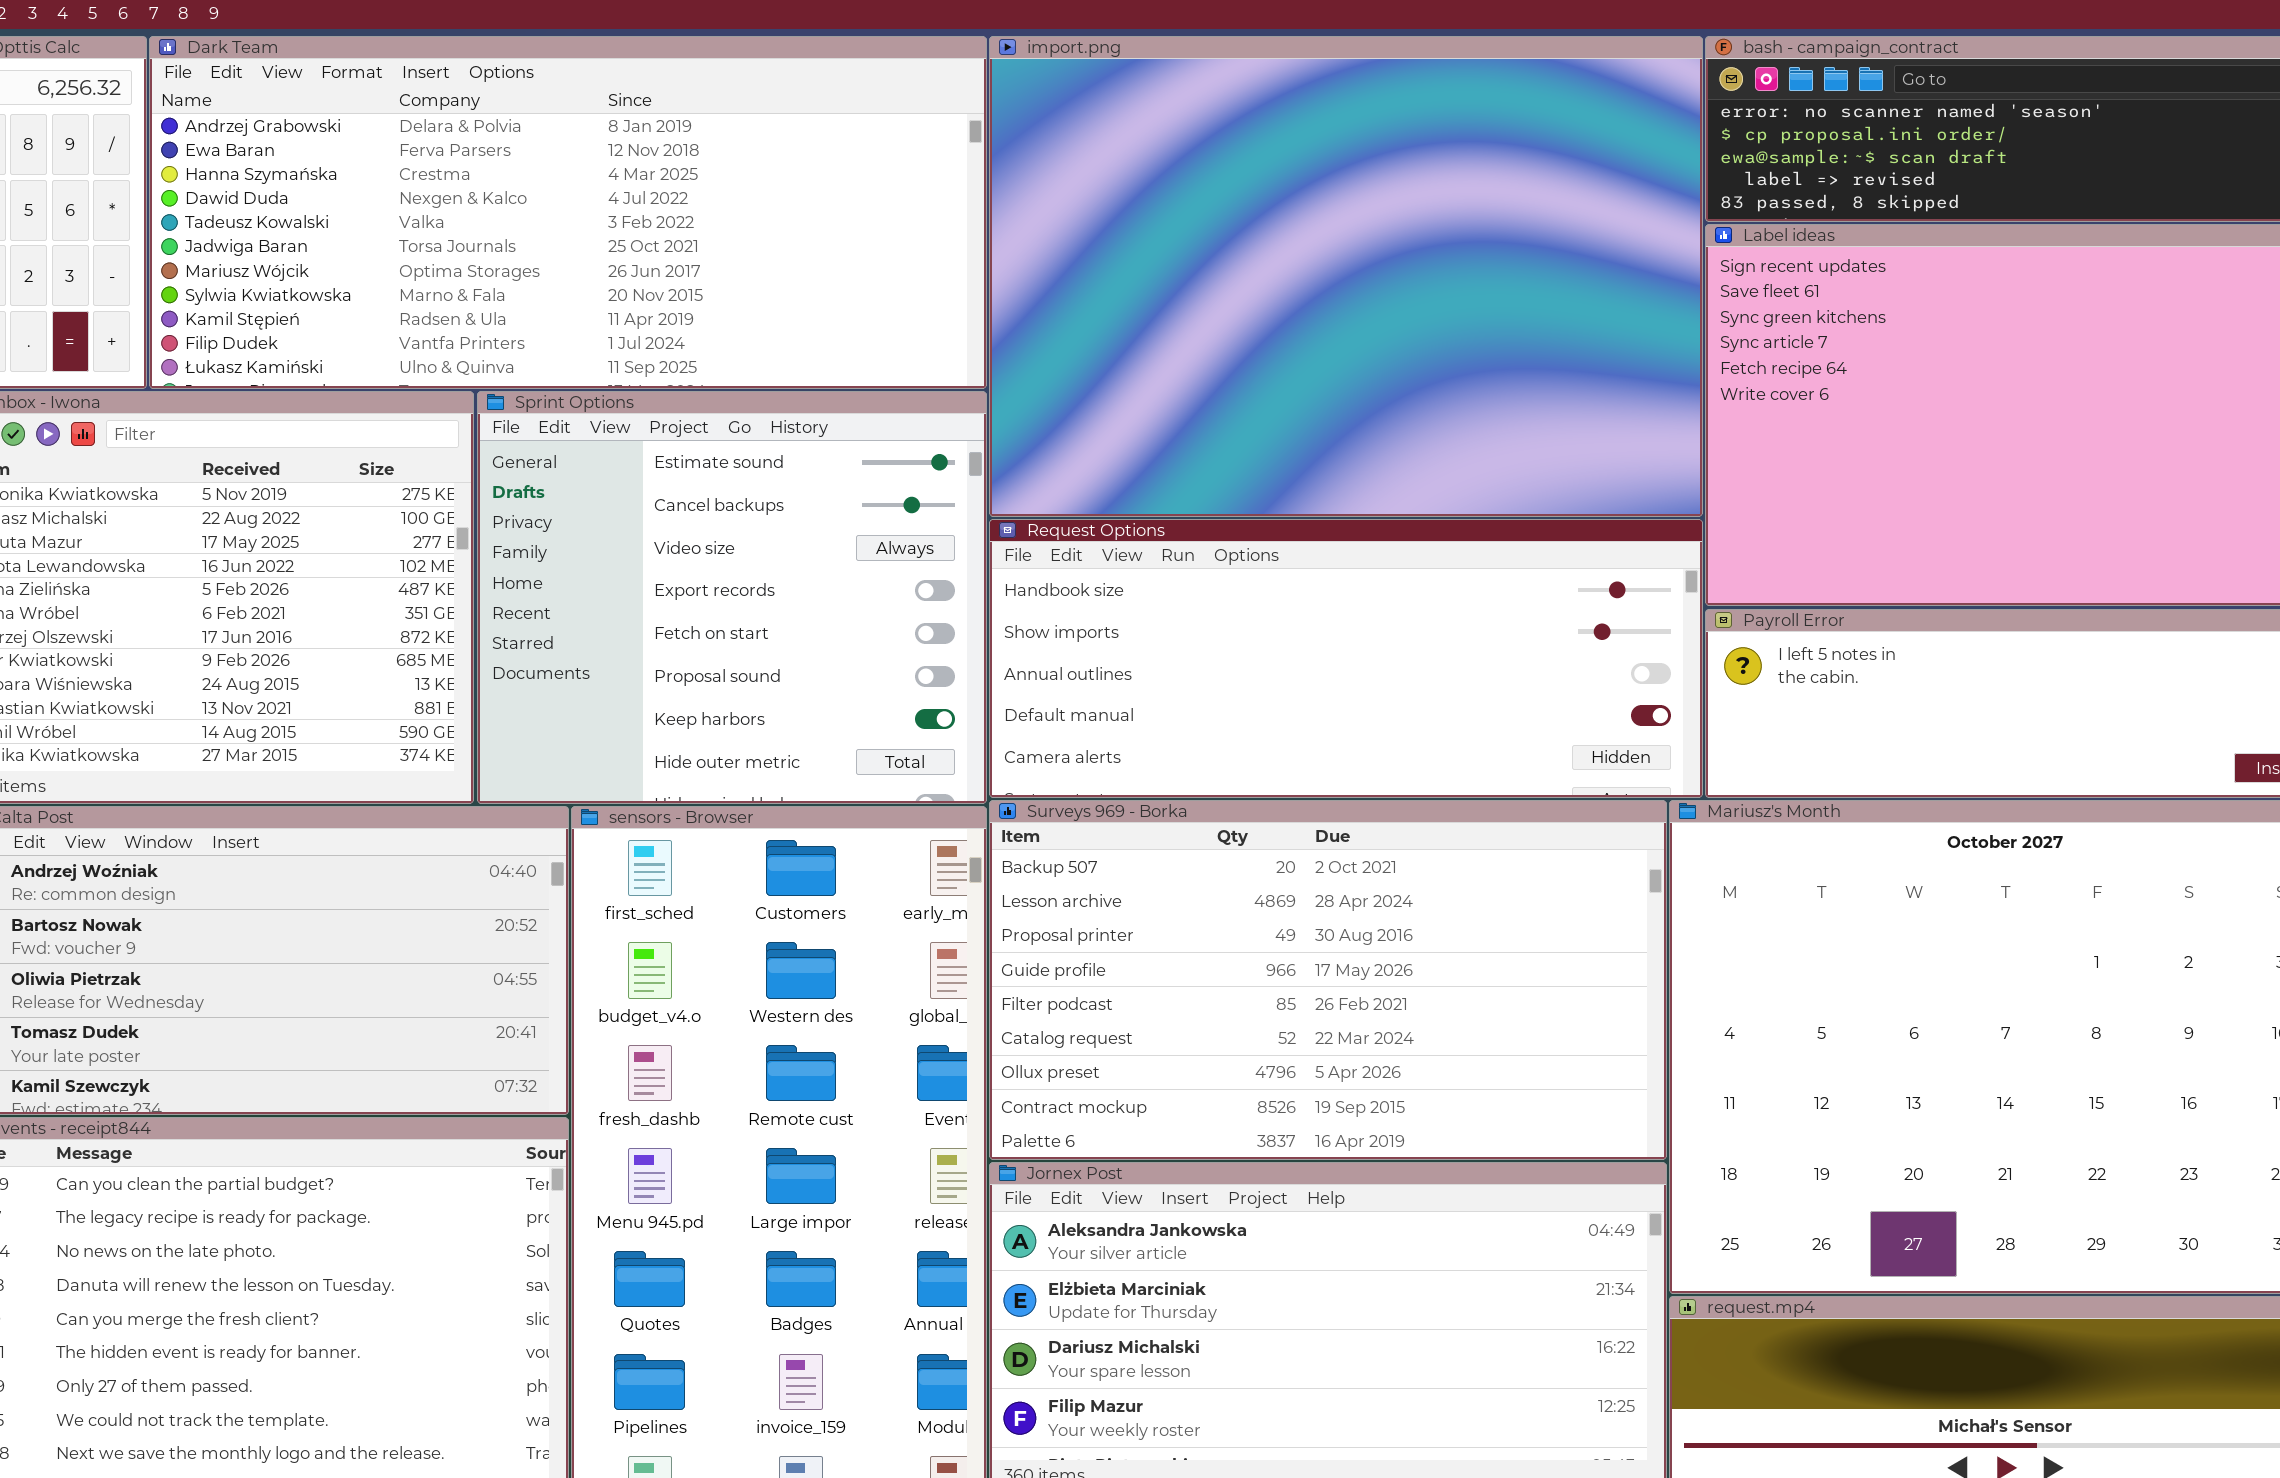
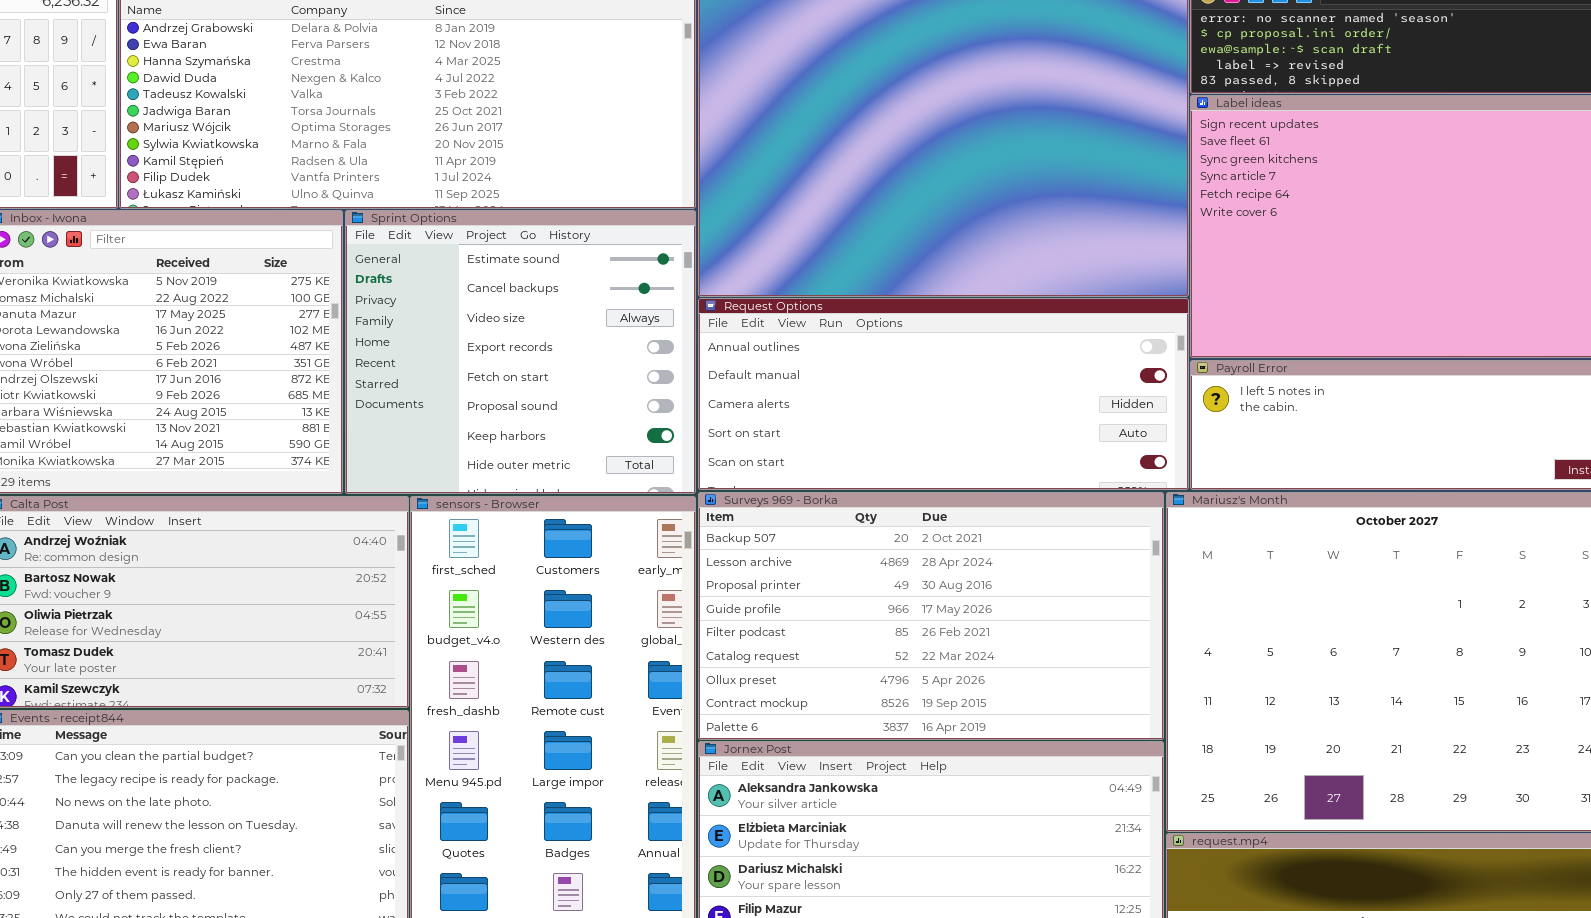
Request Options: [989,519,1703,798] -> [698,298,1189,490], scrolled down 2 rows

